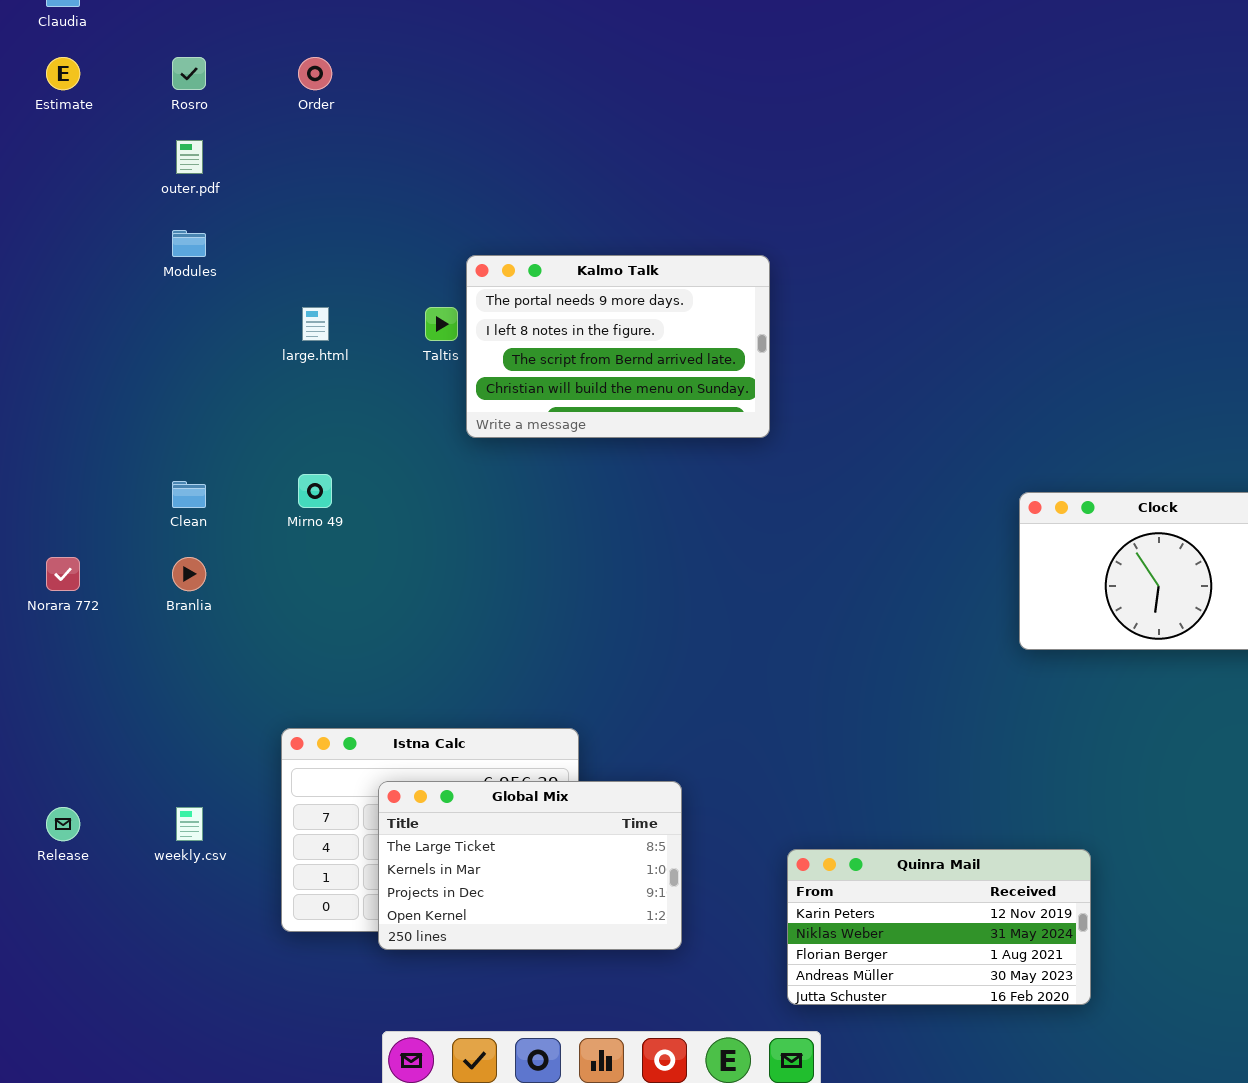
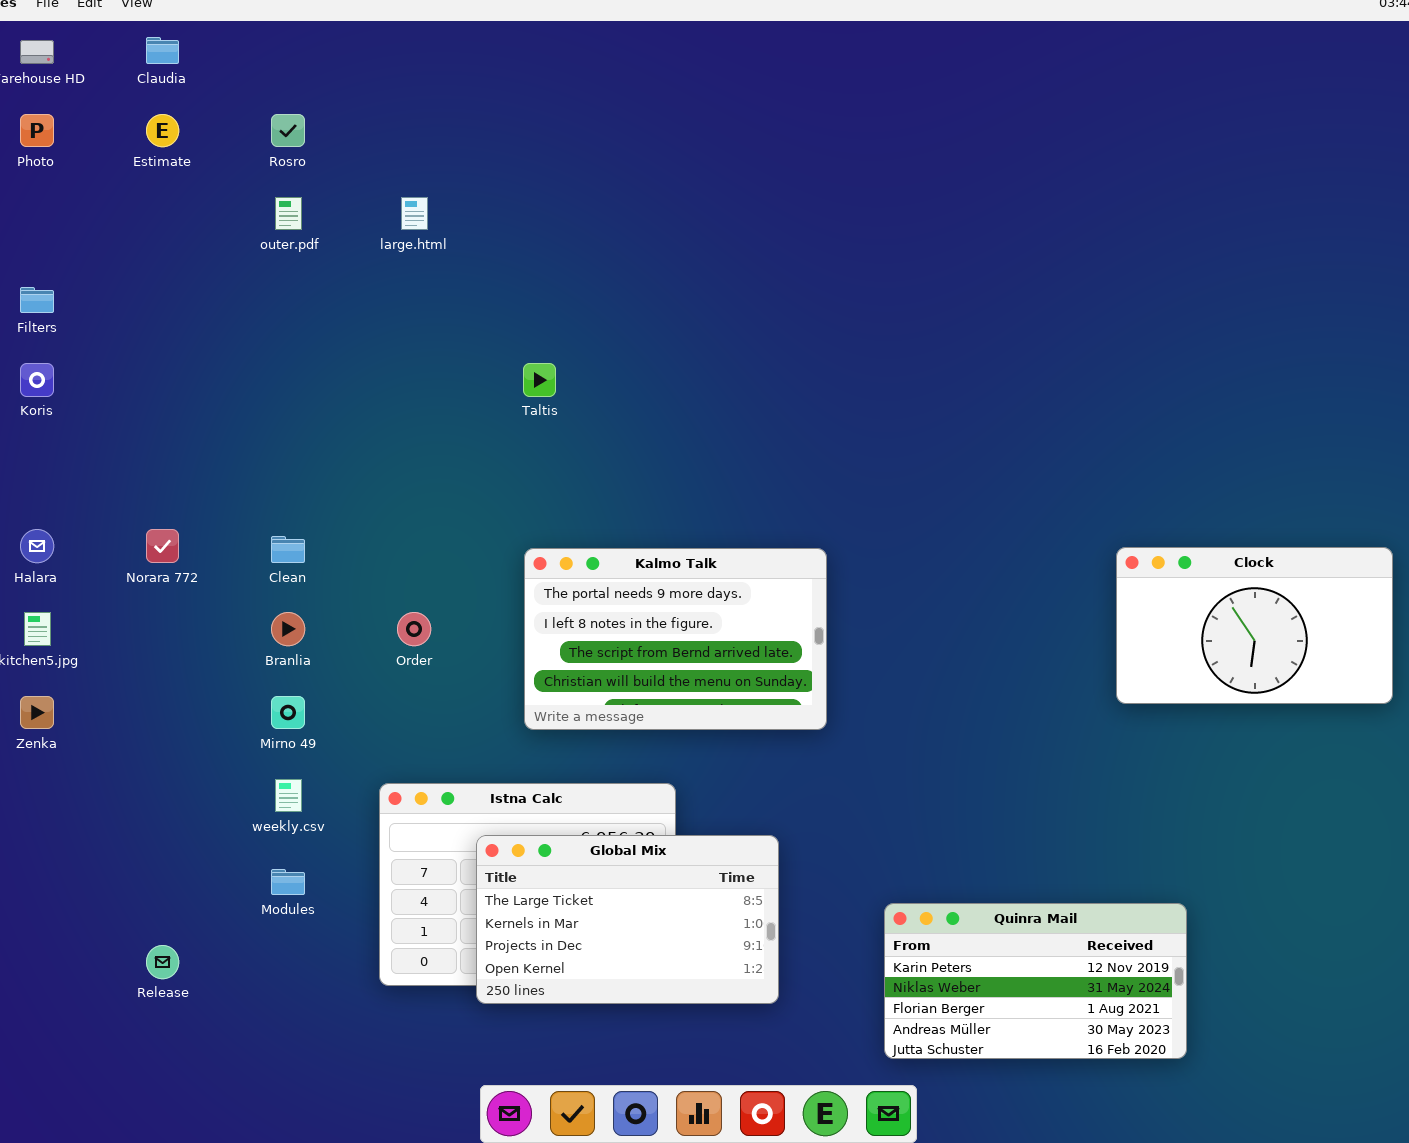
Order: [298,57,332,90] -> [397,612,431,646], moved
Modules: [172,230,206,257] -> [271,869,305,895], moved
Kalmo Talk: [466,255,770,438] -> [524,548,827,730], moved
large.html: [302,307,329,341] -> [401,197,428,230], moved
Mirno 49: [298,474,332,508] -> [271,696,305,729], moved
Norara 772: [46,557,80,591] -> [146,529,179,563], moved
Release: [46,807,80,841] -> [146,945,179,979], moved
weekly.csv: [176,807,203,841] -> [275,779,302,812], moved

